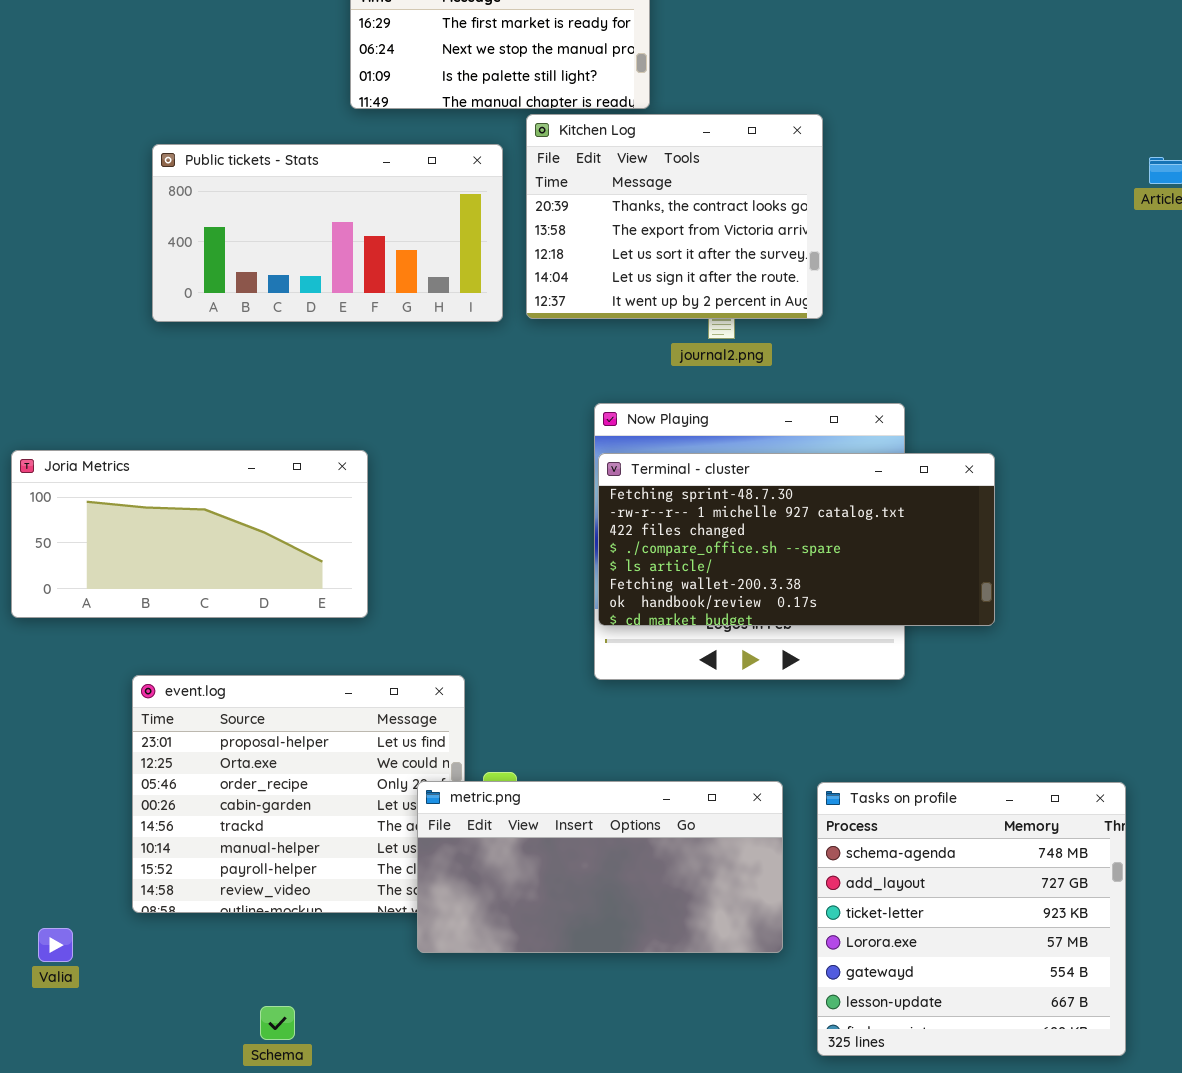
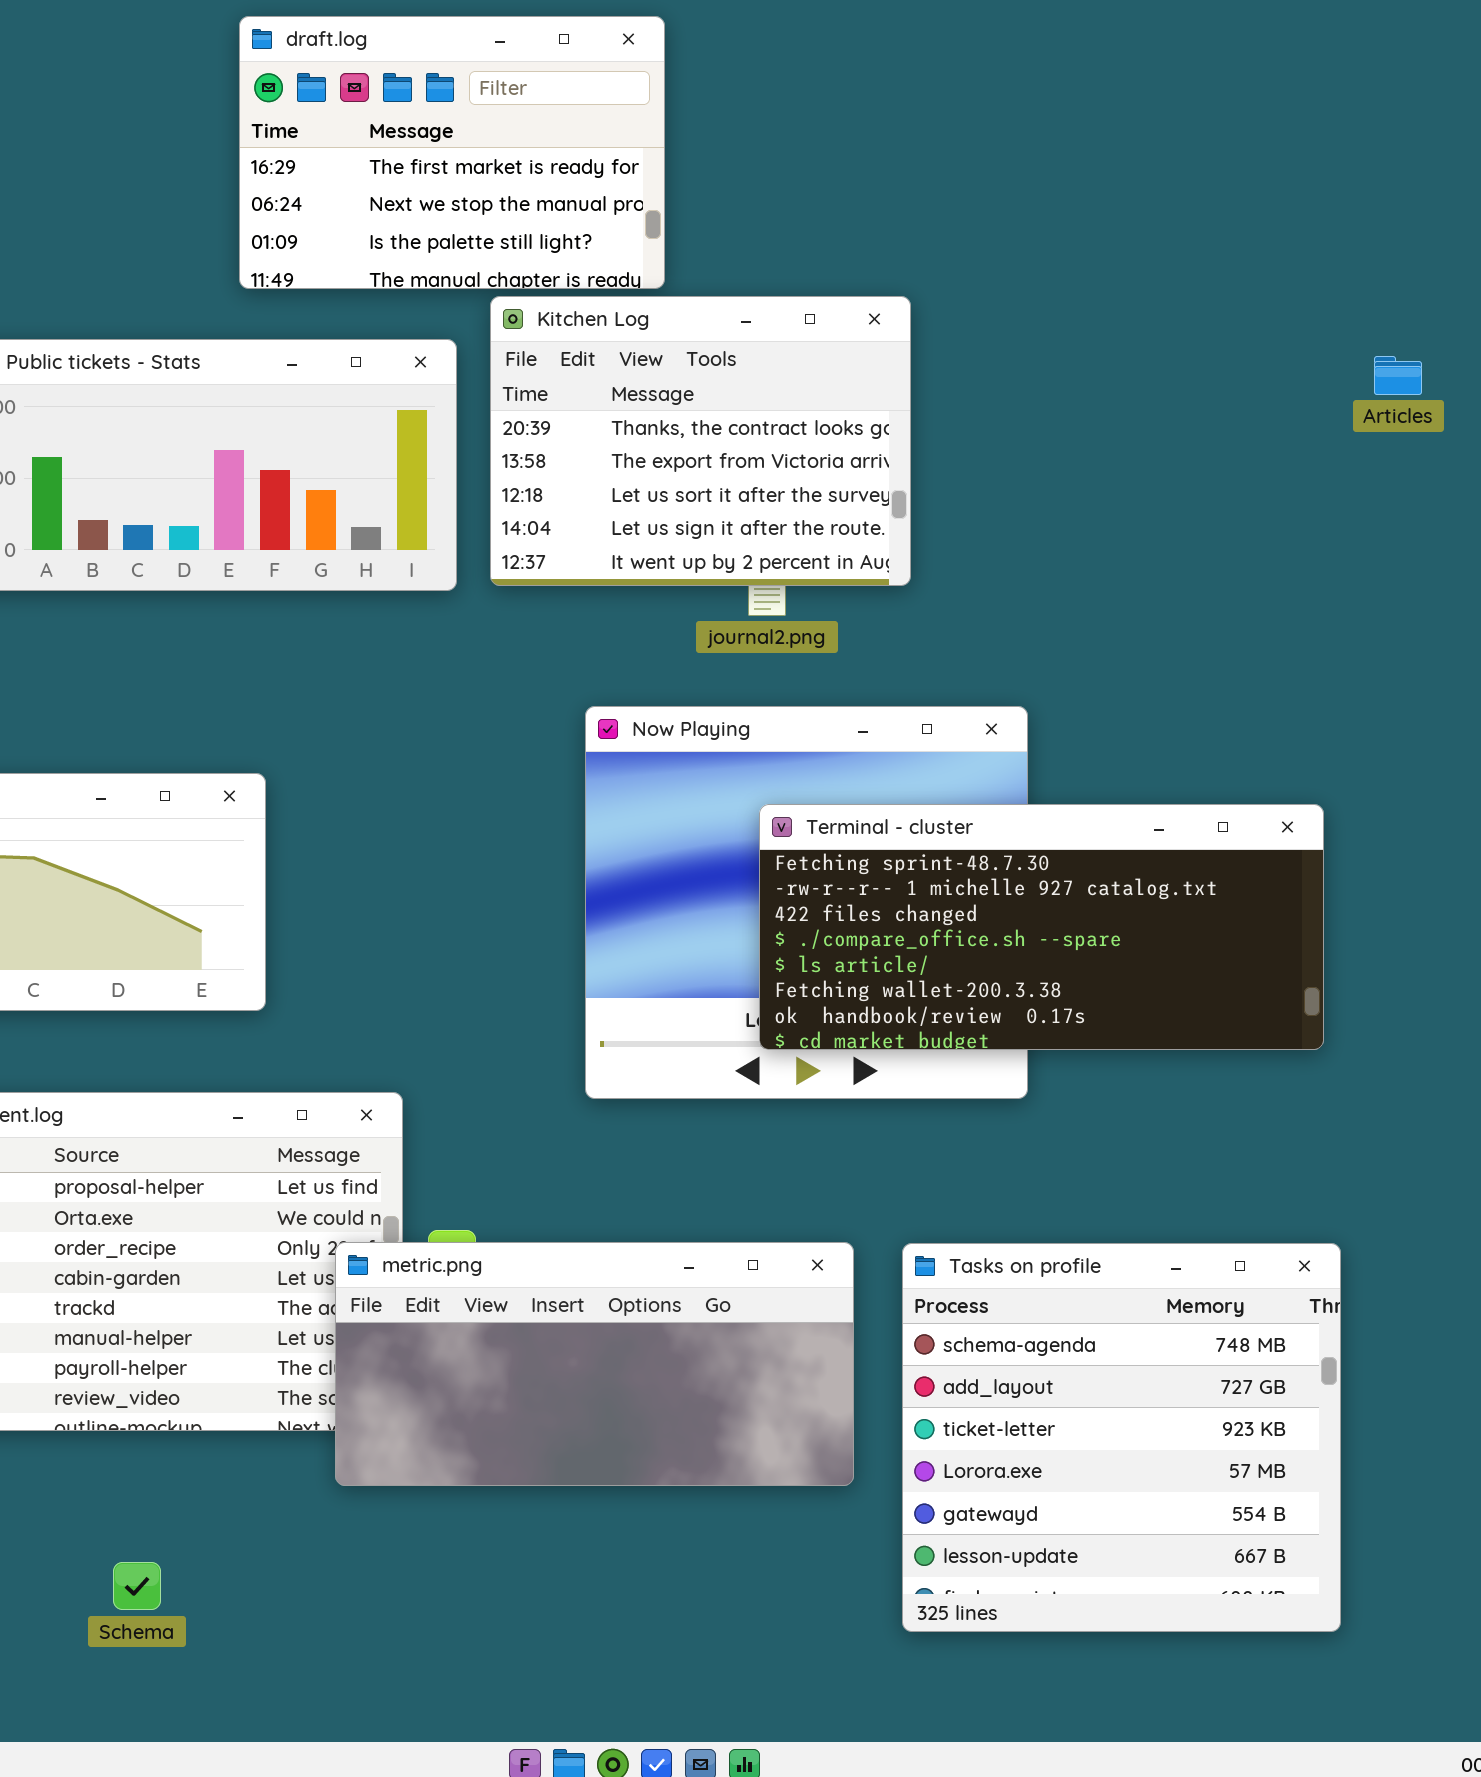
Terminal - cluster: [598,453,995,626] -> [759,804,1324,1050], moved

